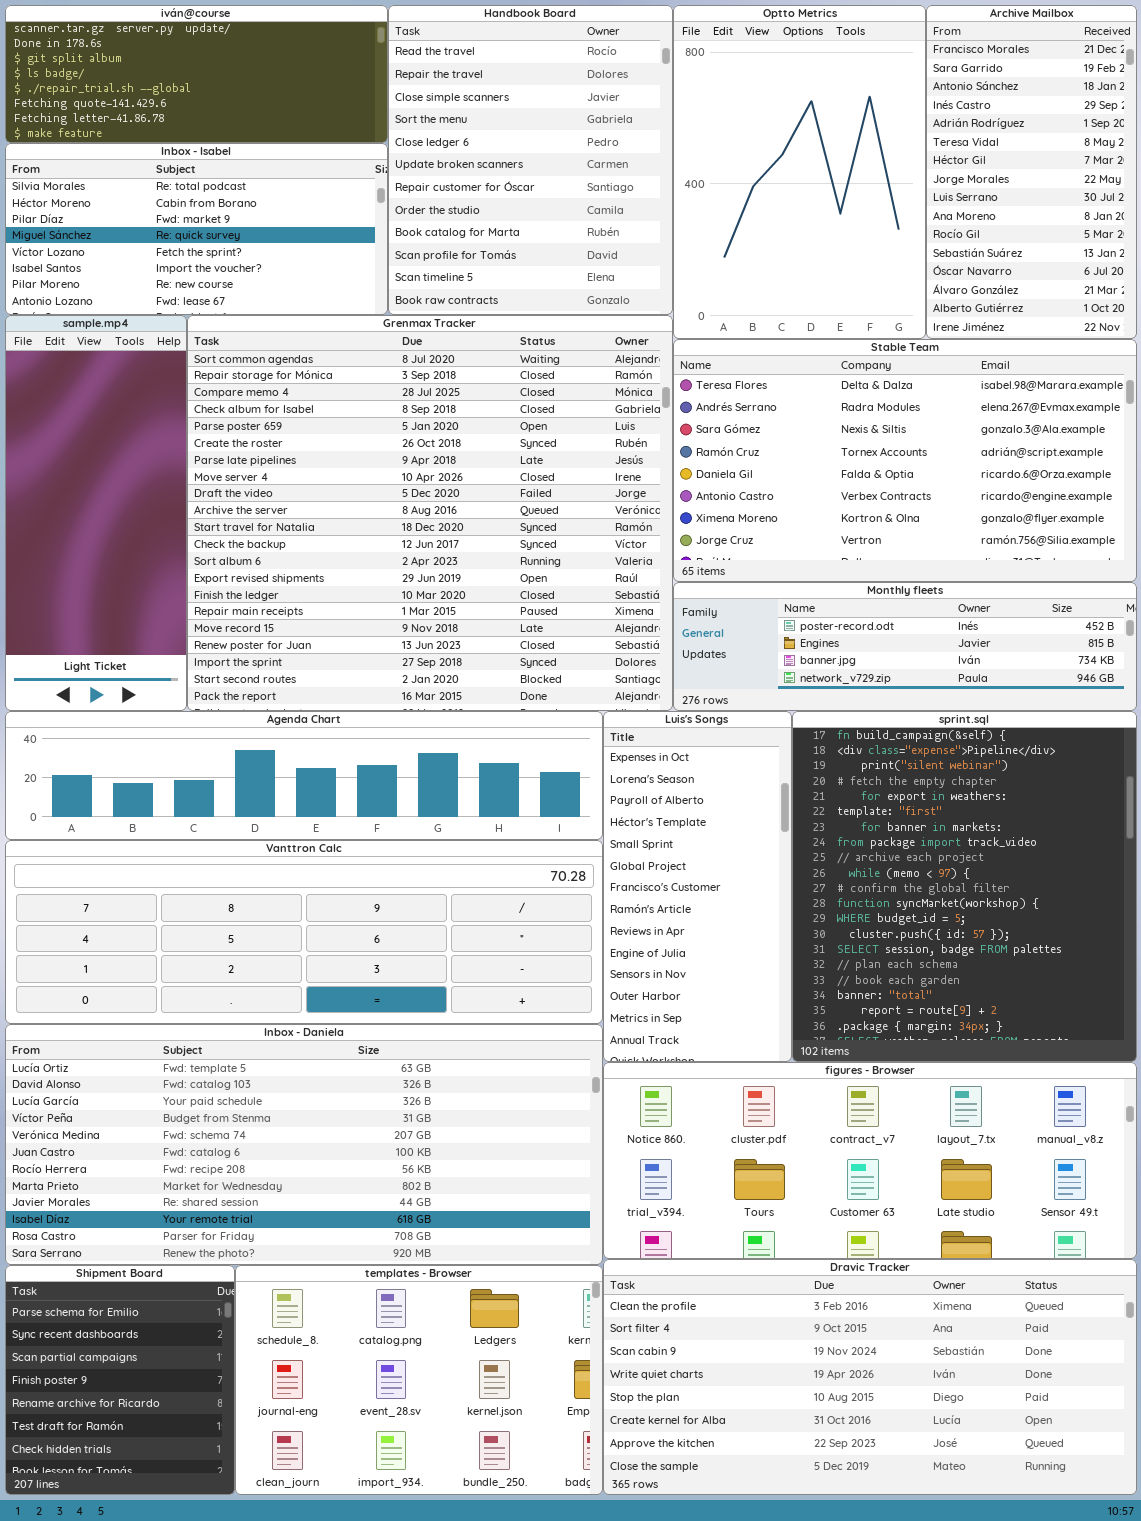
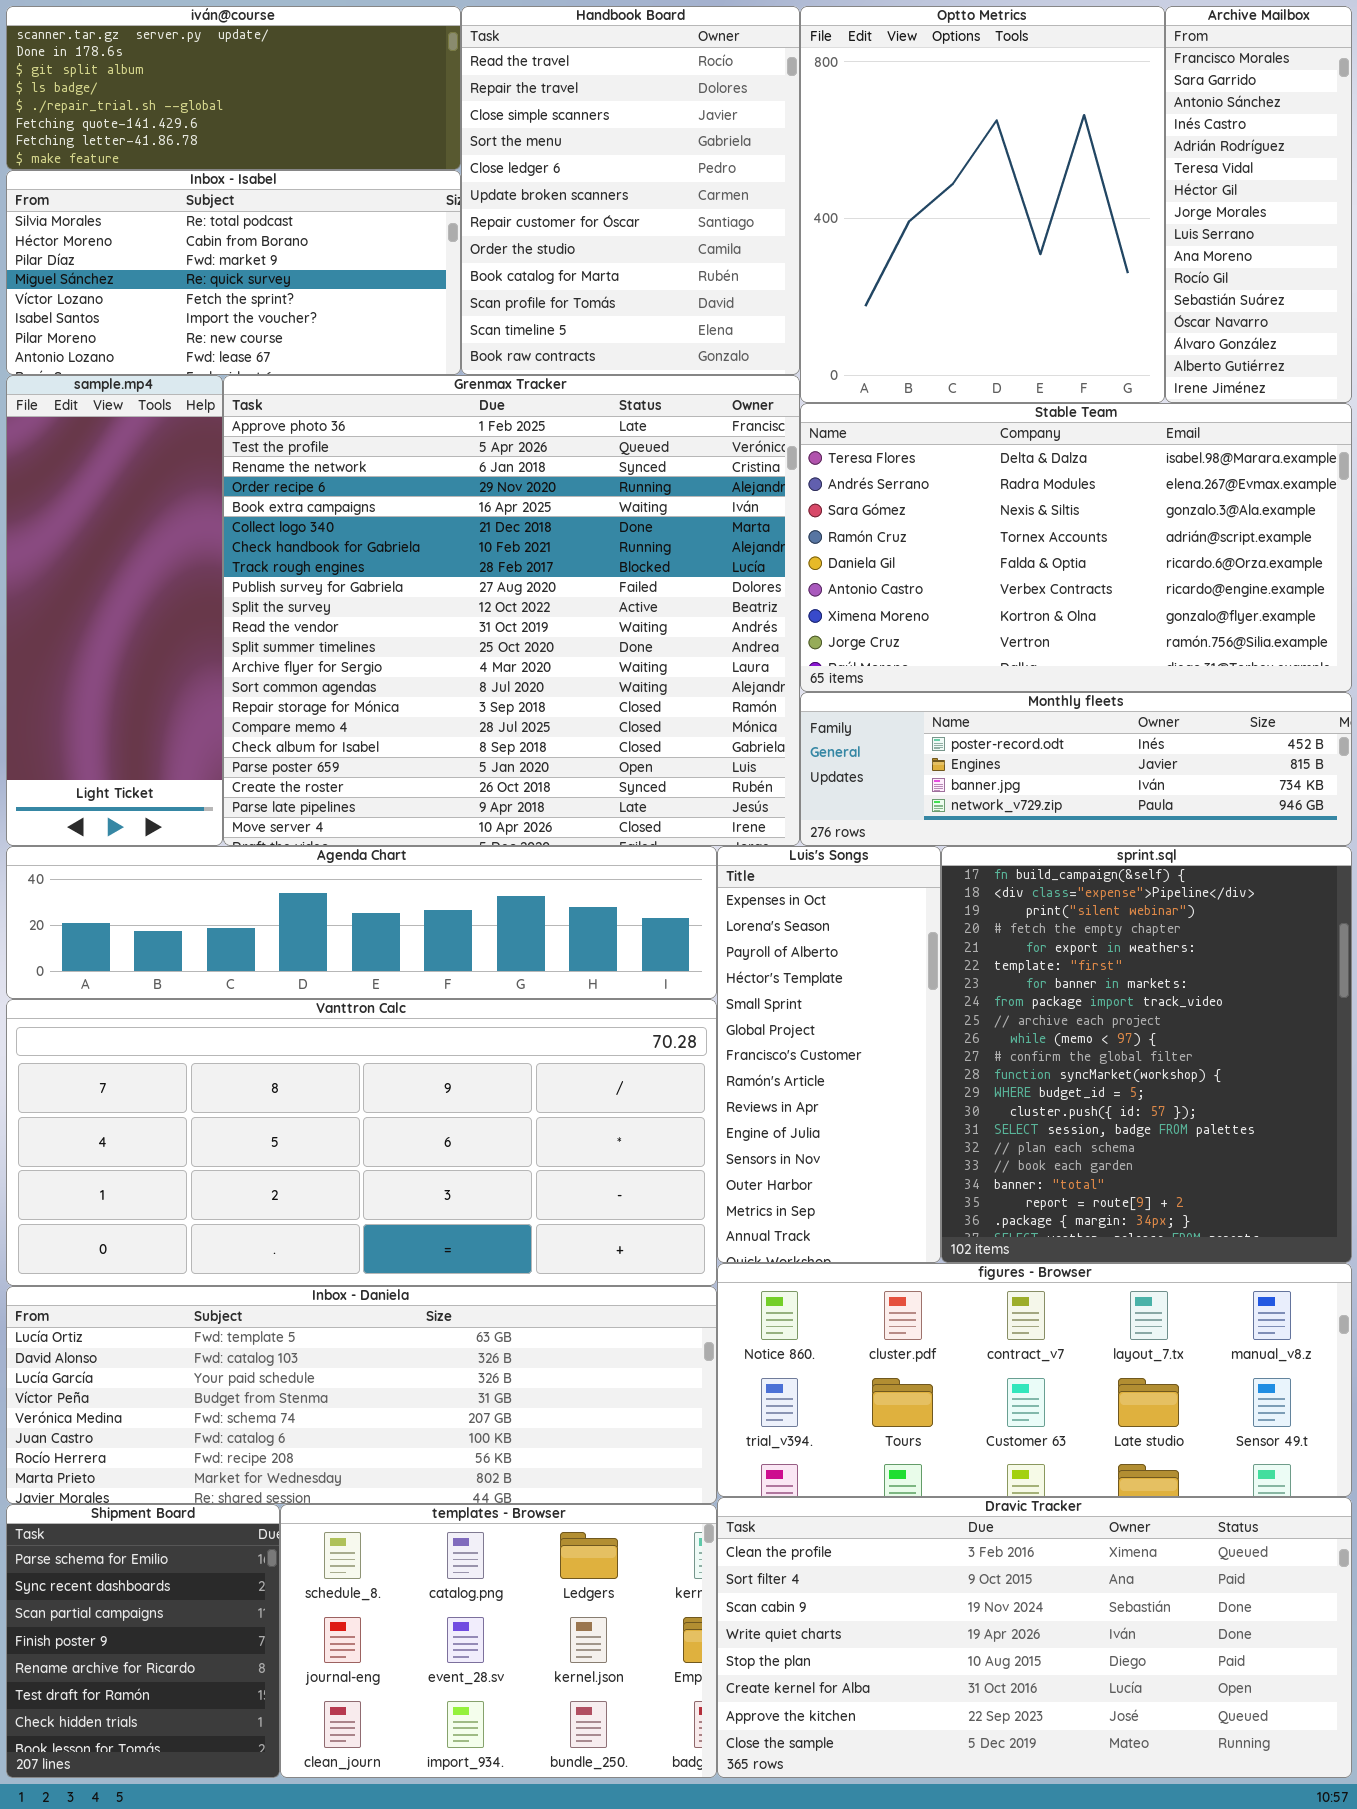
Optto Metrics: [673,5,926,339] -> [800,6,1165,403], resized
Archive Mailbox: [926,5,1137,339] -> [1165,6,1352,403], resized
Grenmax Tracker: [187,315,673,711] -> [223,375,800,846], scrolled up 13 rows
Vanttron Calc: [5,840,603,1024] -> [6,999,717,1286], resized
Inbox - Daniela: [5,1024,603,1265] -> [6,1286,717,1504], resized

